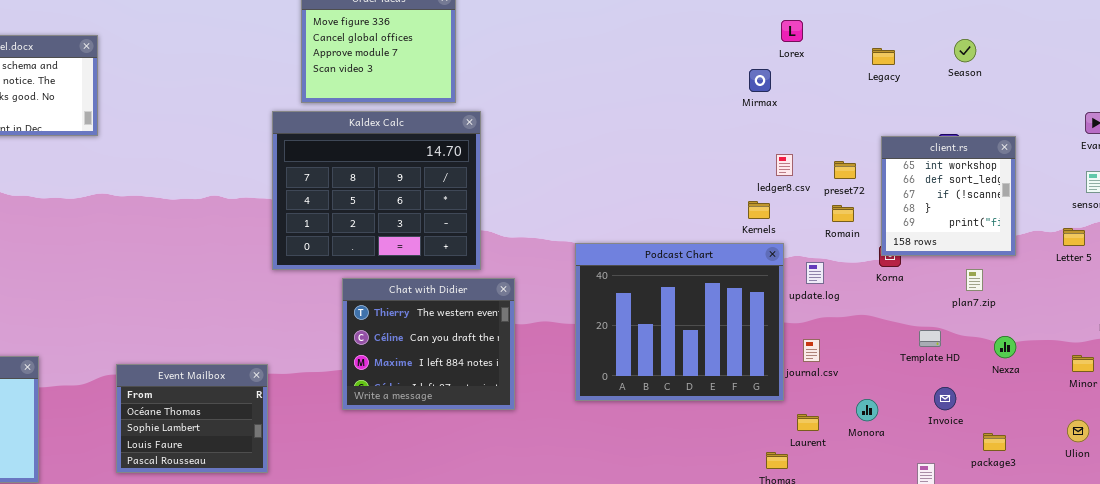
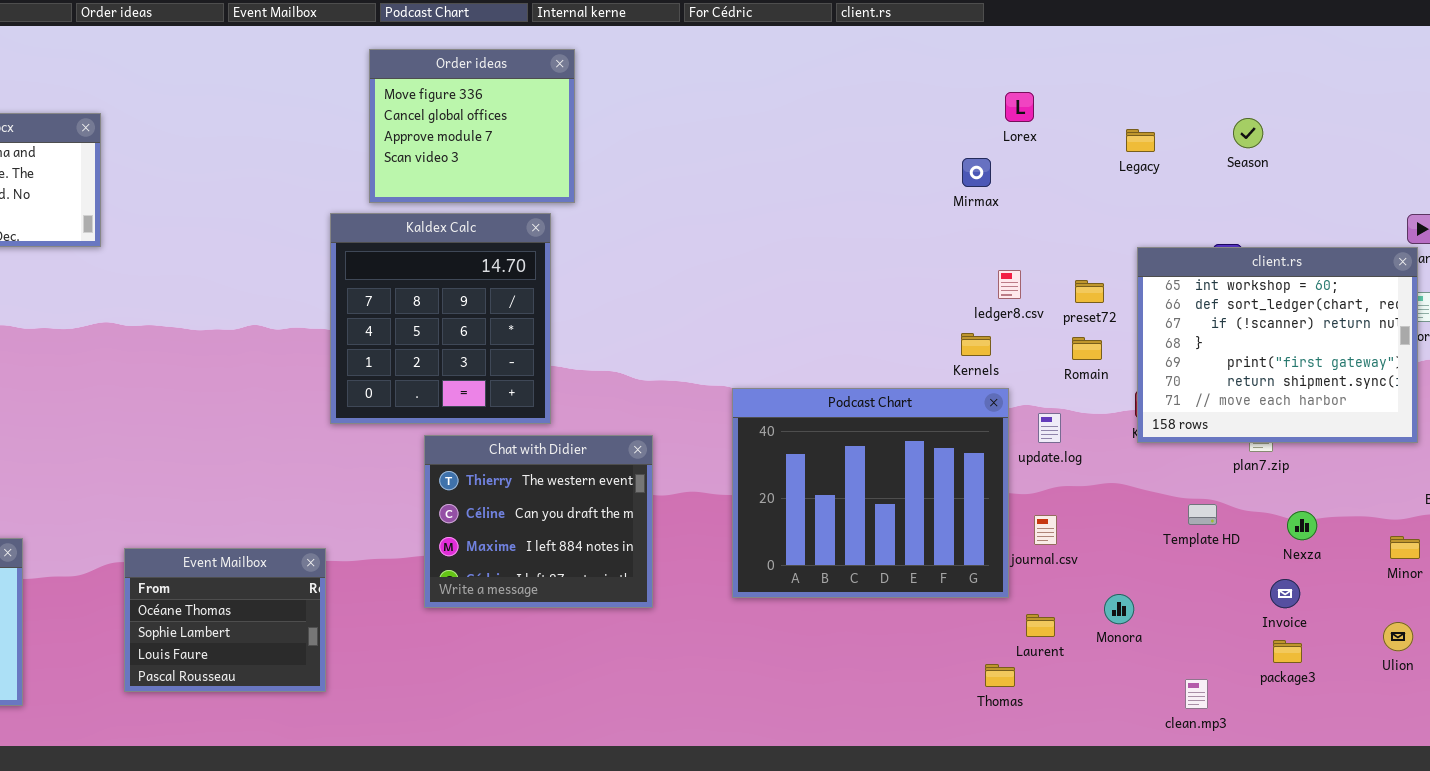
Kaldex Calc: [272,111,481,270] -> [330,213,551,424], resized
client.rs: [881,136,1016,256] -> [1137,247,1418,443], resized
Invoice: [934,387,956,410] -> [1270,579,1300,608], moved

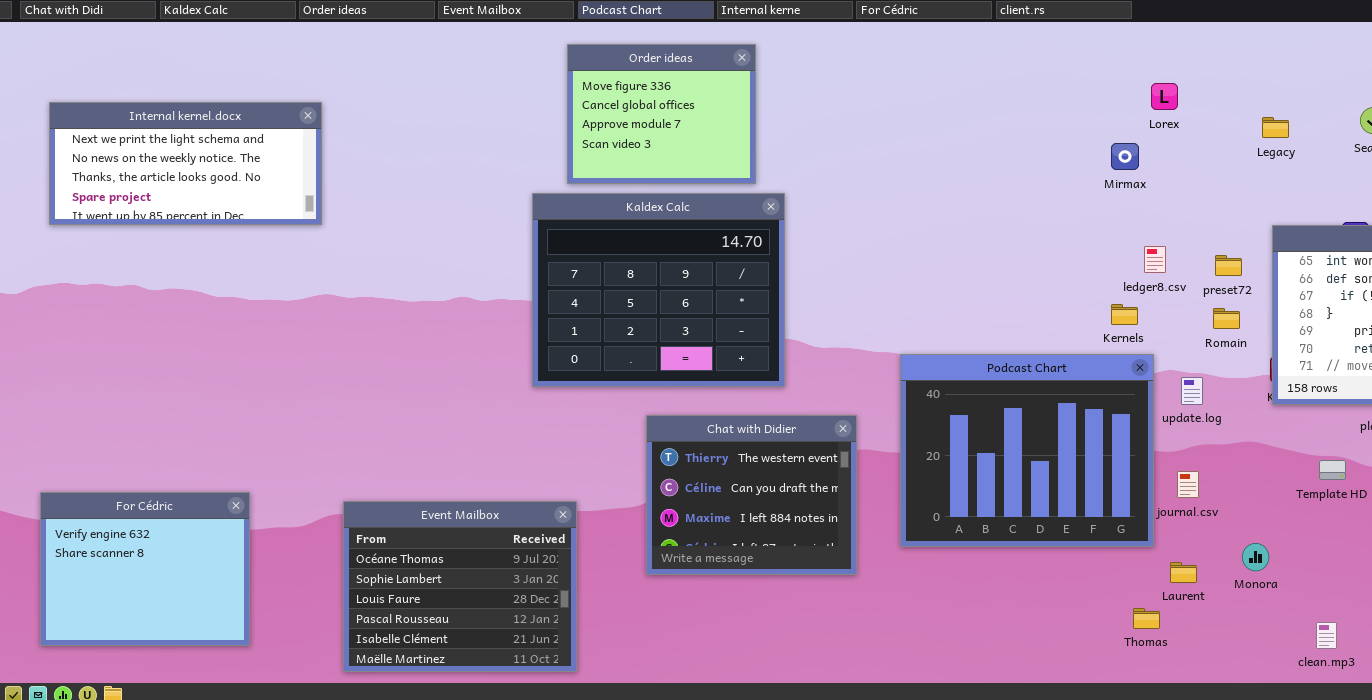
Kaldex Calc: [330,213,551,424] -> [532,193,785,387], resized
Chat with Didier: [424,435,653,608] -> [646,415,857,575], moved
Event Mailbox: [124,548,326,692] -> [343,501,577,672], resized

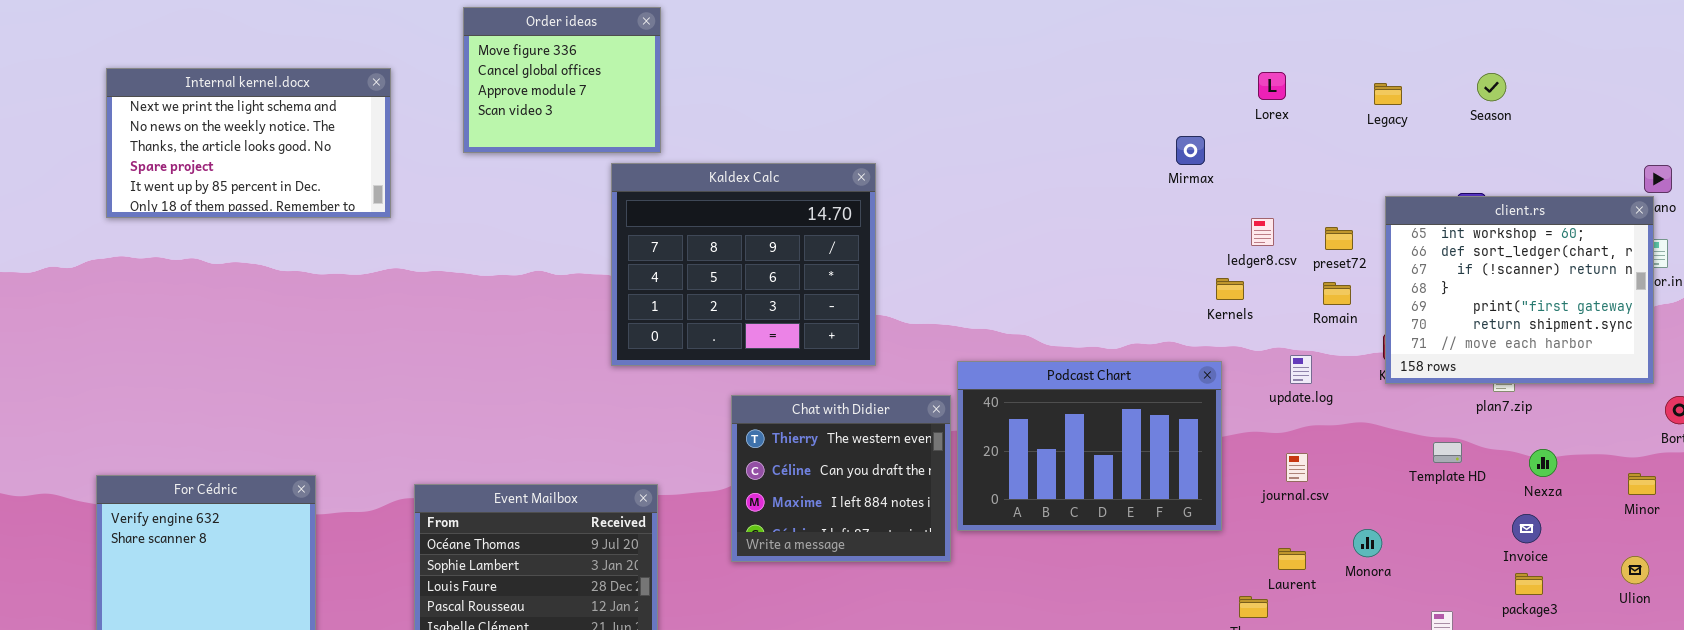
Order ideas: [567,44,756,184] -> [463,7,661,153], moved
Lorex: [1151,83,1178,110] -> [1258,72,1286,100], moved
Internal kernel.docx: [49,102,322,225] -> [106,68,391,218], resized
Mirmax: [1111,143,1139,170] -> [1176,136,1205,165], moved
Podcast Chart: [900,354,1154,547] -> [957,361,1222,531], moved, resized

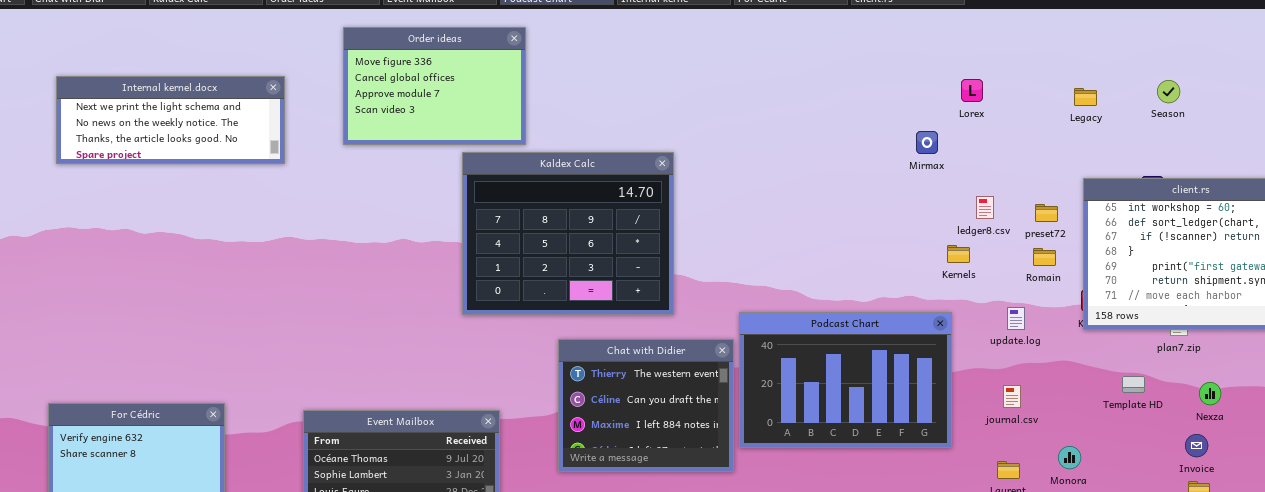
Order ideas: [463,7,661,153] -> [343,27,526,145], resized
Internal kernel.docx: [106,68,391,218] -> [56,76,285,164], resized
Lorex: [1258,72,1286,100] -> [961,79,983,102], moved

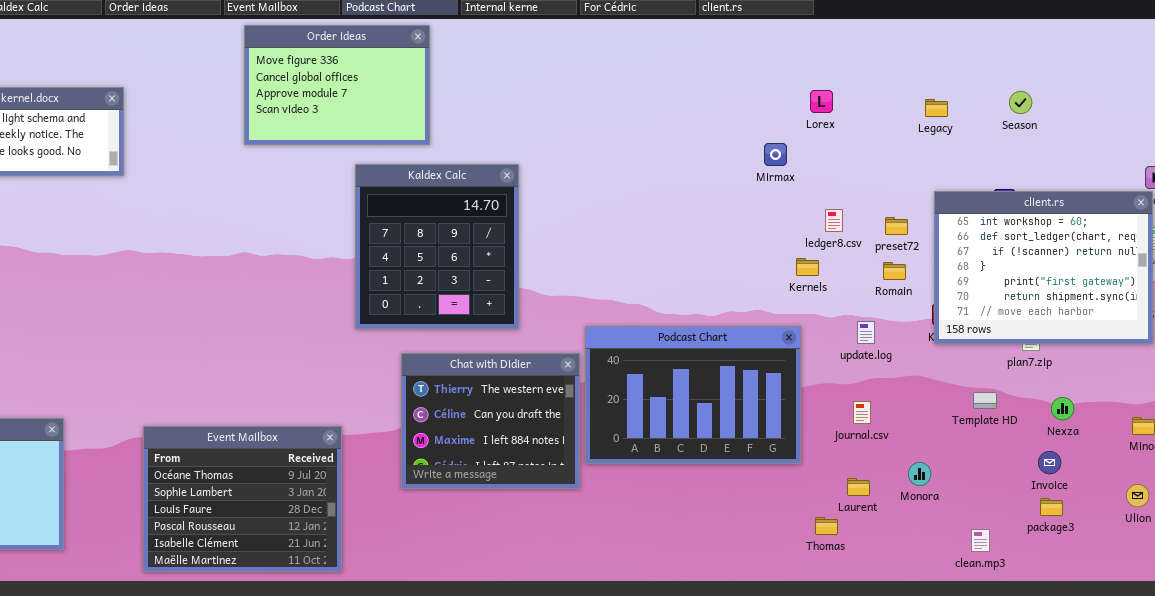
Order ideas: [343,27,526,145] -> [244,25,430,145], moved
Kaldex Calc: [462,152,674,315] -> [355,164,519,329], resized

